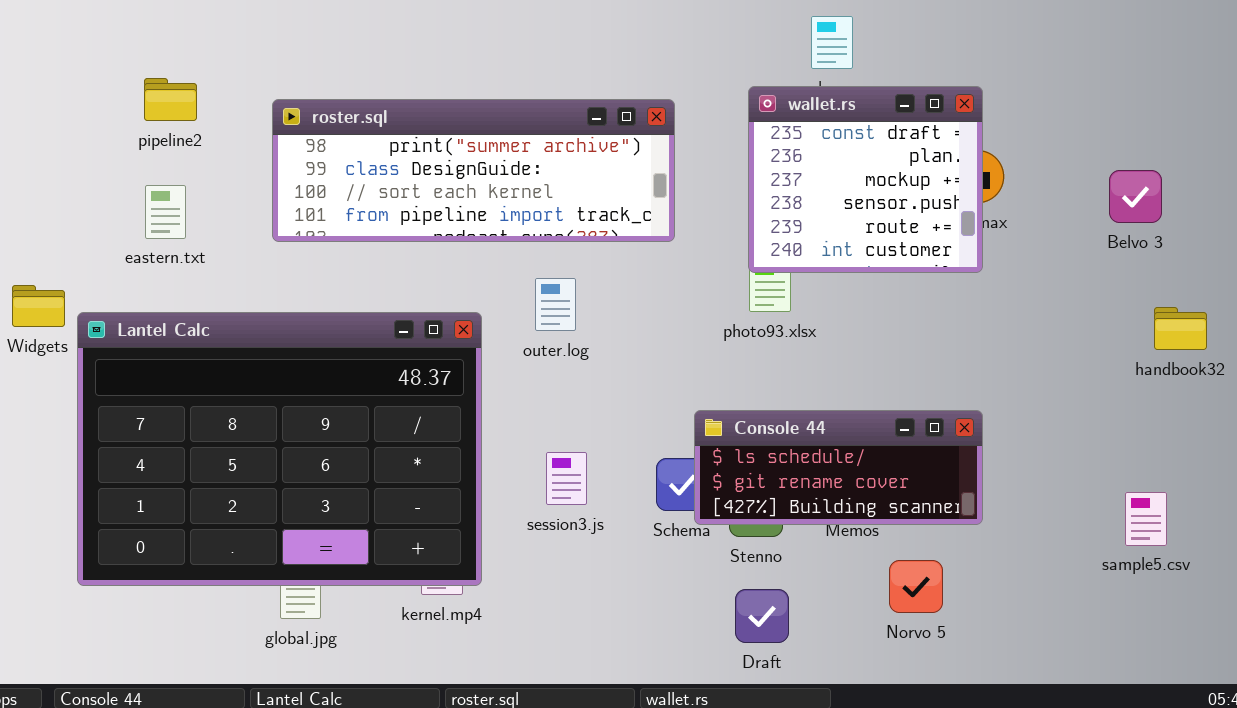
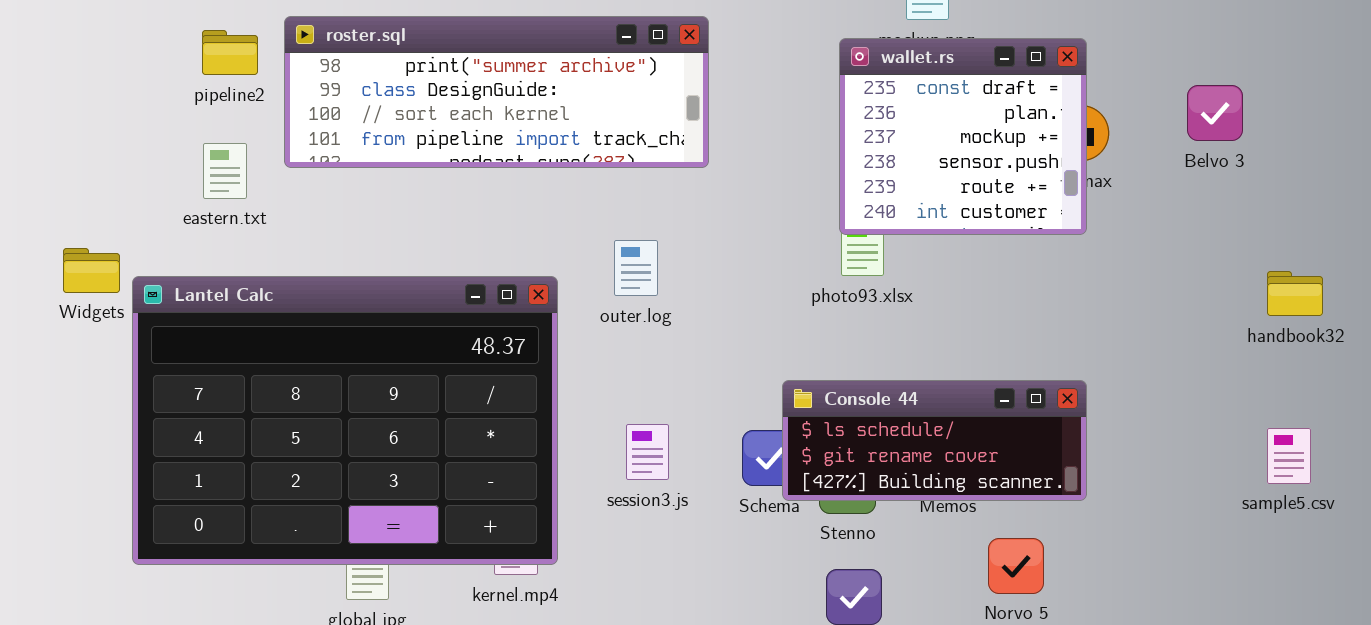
roster.sql: [272,99,675,242] -> [284,16,709,168], moved
Belvo 3: [1109,170,1162,223] -> [1187,85,1243,141], moved
sample5.csv: [1125,492,1167,546] -> [1267,428,1311,484], moved

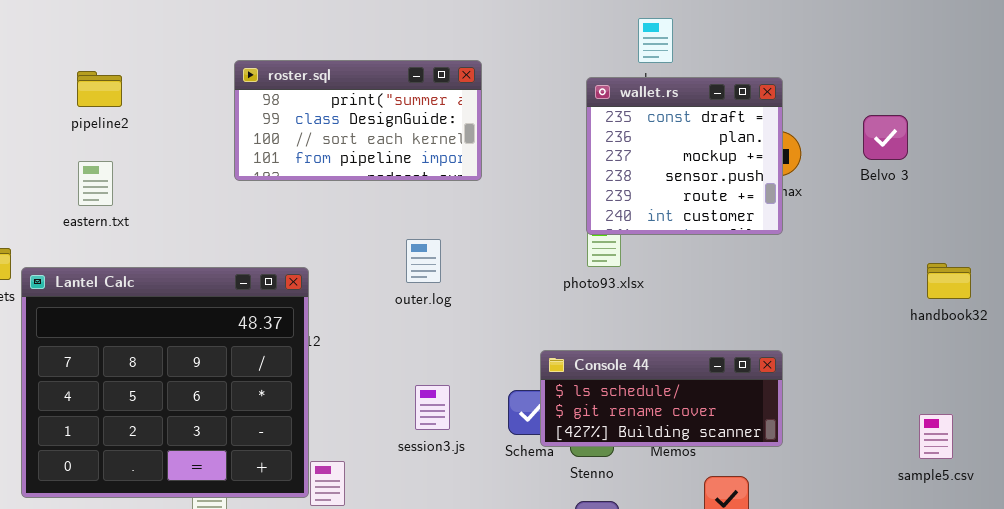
roster.sql: [284,16,709,168] -> [234,60,482,181], resized
Lantel Calc: [132,276,558,565] -> [21,267,309,498], resized
sample5.csv: [1267,428,1311,484] -> [919,414,953,459], moved

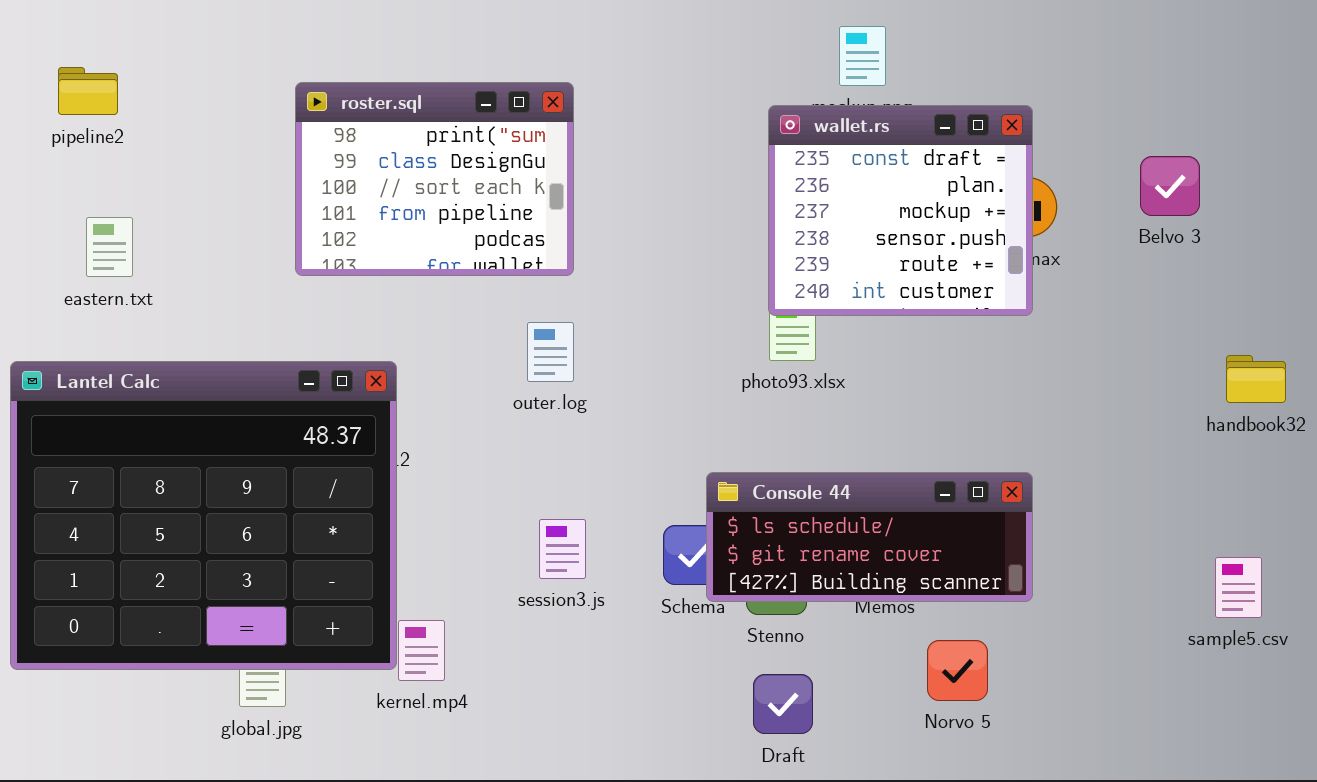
roster.sql: [234,60,482,181] -> [295,82,574,276], resized
pipeline2: [77,71,122,107] -> [58,67,118,115], moved

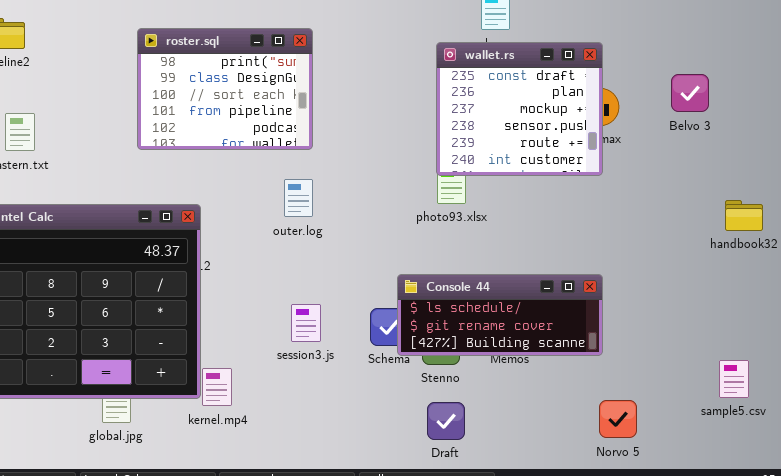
sample5.csv: [1215,557,1262,618] -> [719,360,749,398], moved
Norvo 5: [927,640,988,701] -> [599,400,637,438], moved

